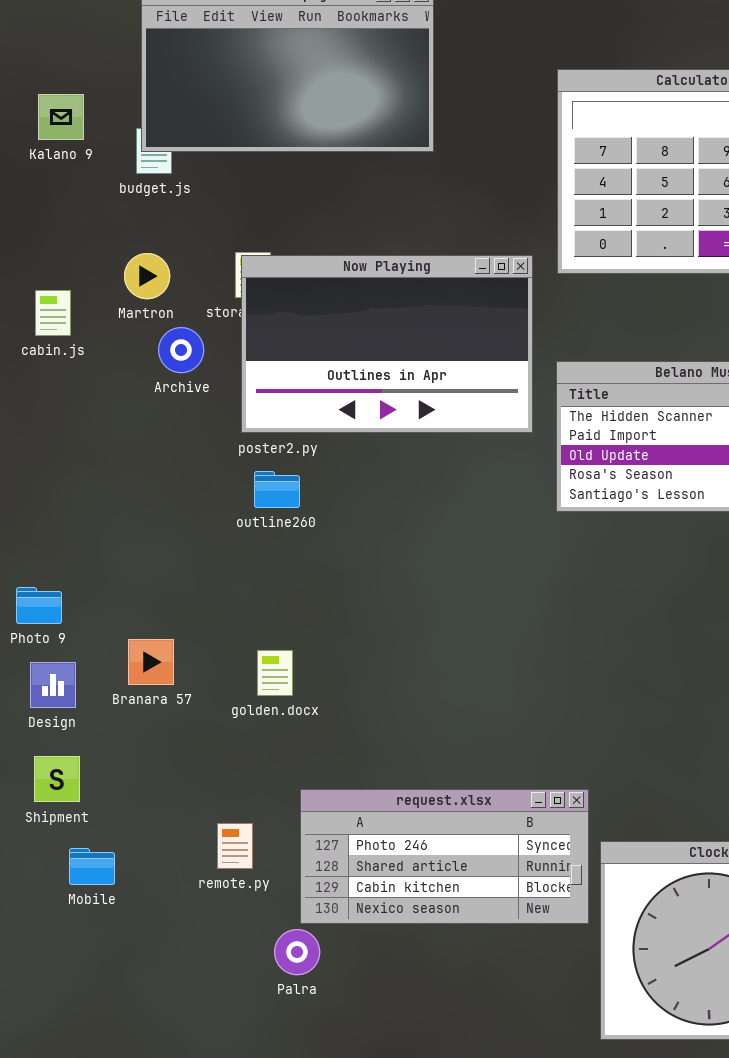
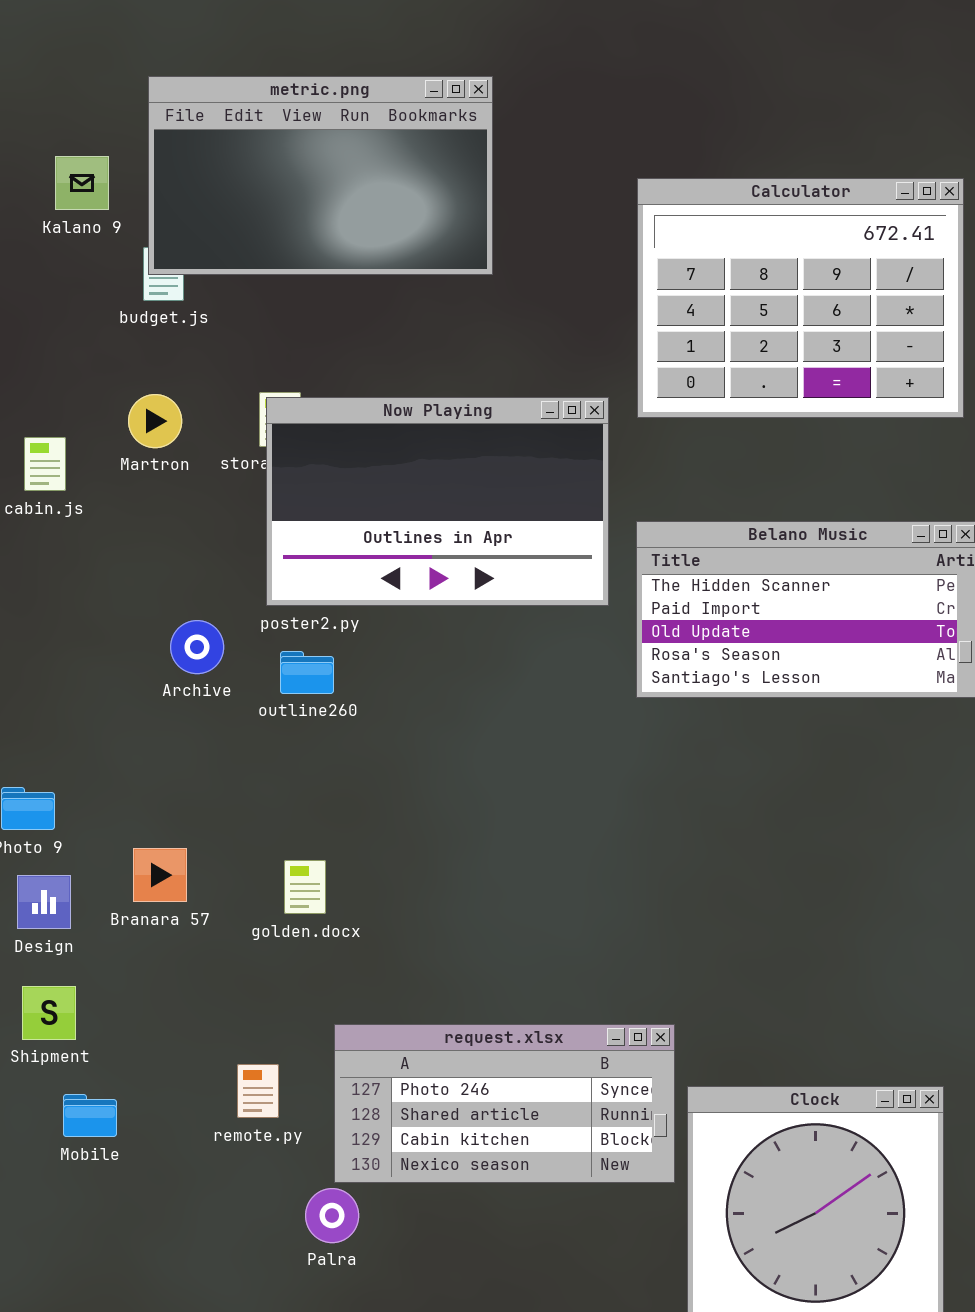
Kalano 9: [38,94,84,140] -> [55,156,109,210], moved
Archive: [158,327,204,373] -> [170,620,224,674], moved

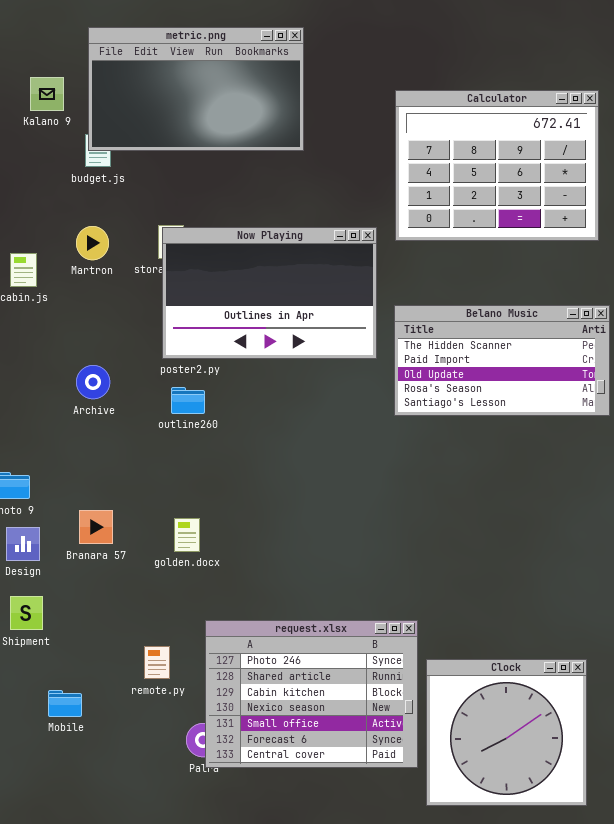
Archive: [170,620,224,674] -> [76,365,110,399], moved
request.xlsx: [334,1024,675,1183] -> [205,620,418,768], resized
Mobile: [63,1094,117,1137] -> [48,690,82,717], moved

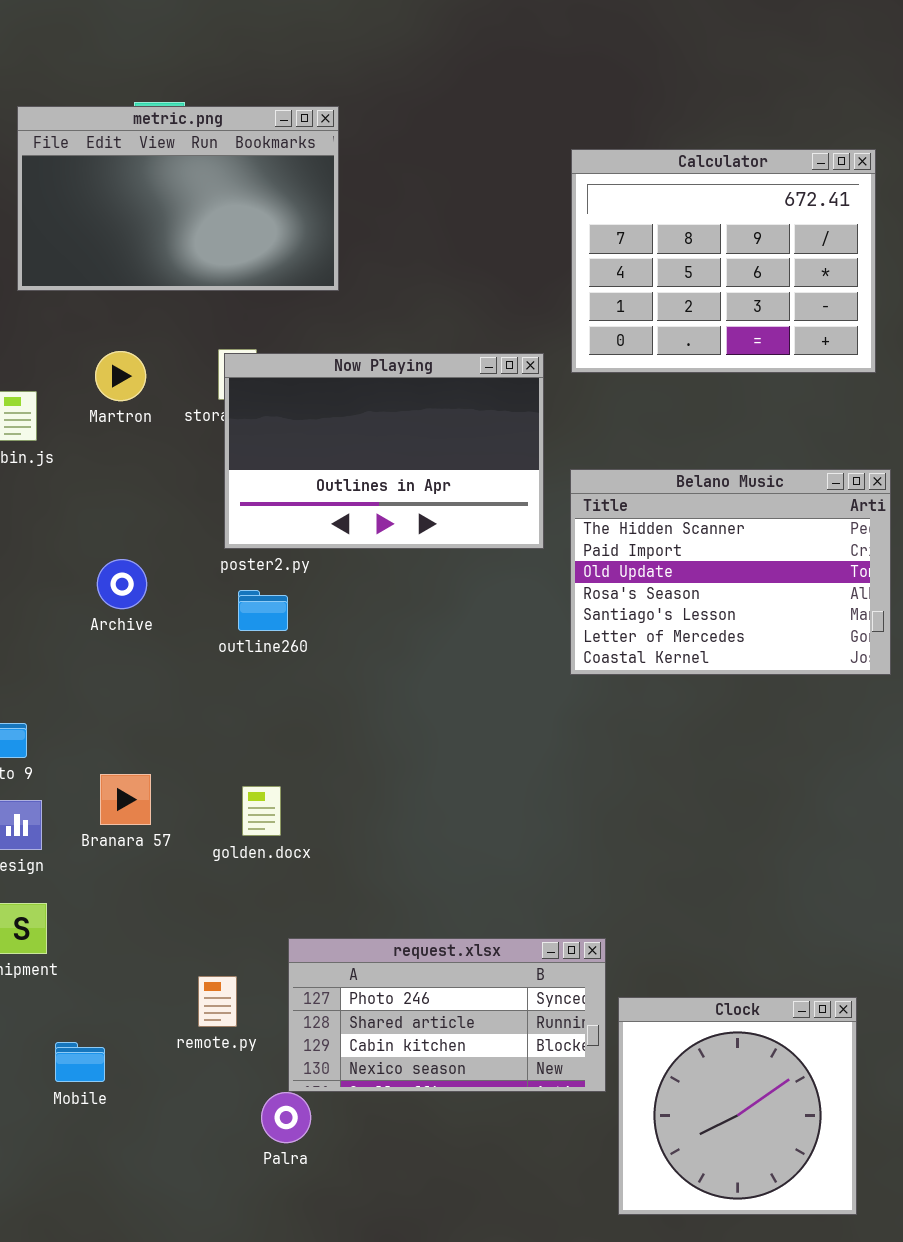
metric.png: [88,27,304,151] -> [17,106,339,291], moved
Belano Music: [394,305,610,416] -> [570,469,891,675], resized
request.xlsx: [205,620,418,768] -> [288,938,606,1092], resized

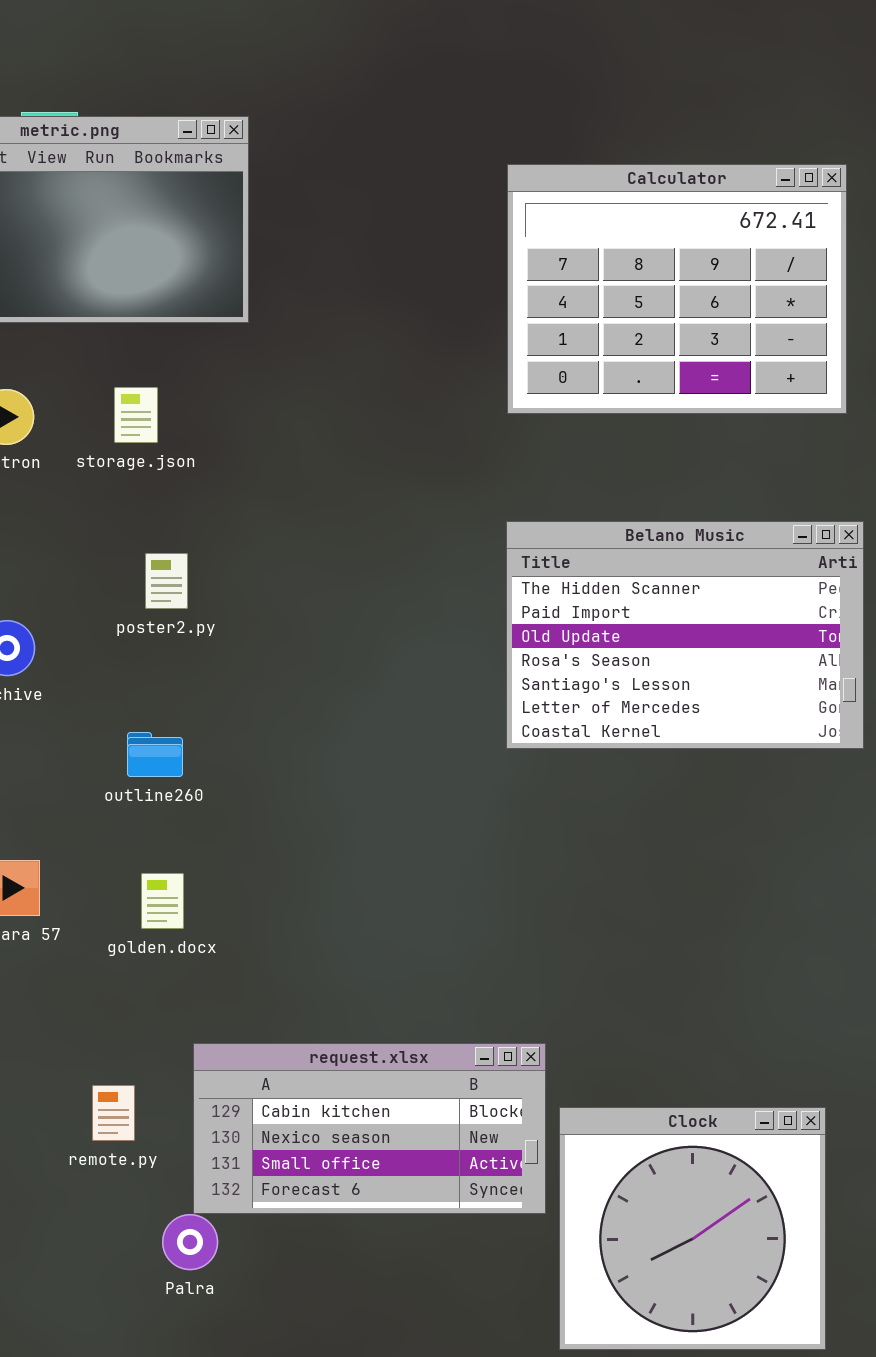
Now Playing: [224,353,544,549] -> none, closed
outline260: [238,590,288,631] -> [127,732,183,777], moved
request.xlsx: [288,938,606,1092] -> [193,1043,546,1214], scrolled down 2 rows

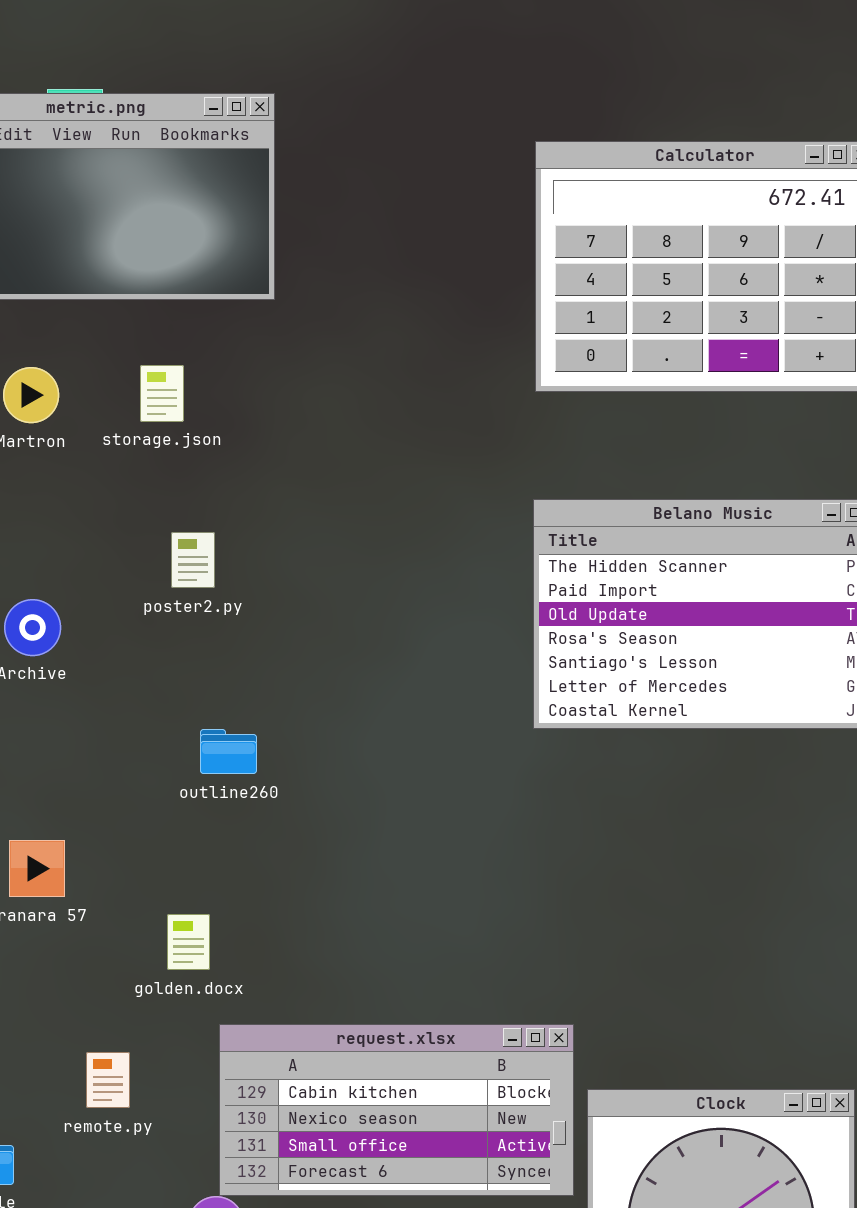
outline260: [127,732,183,777] -> [200,729,257,774], moved
golden.docx: [141,873,184,929] -> [167,914,210,970], moved
remote.py: [92,1085,135,1141] -> [86,1052,130,1108], moved

